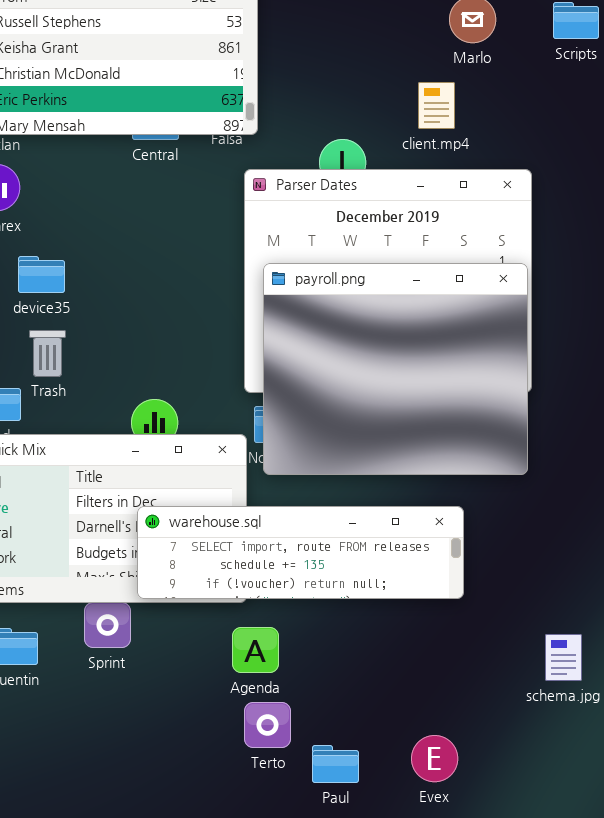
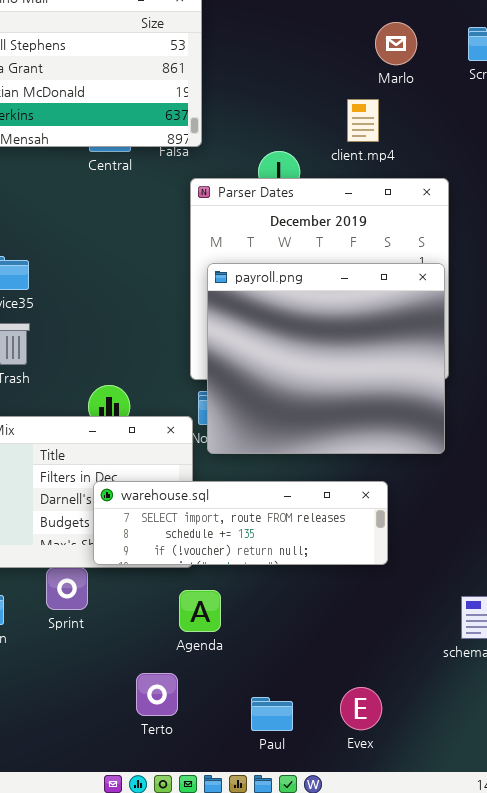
Terto: [244,702,291,748] -> [136,673,178,716], moved

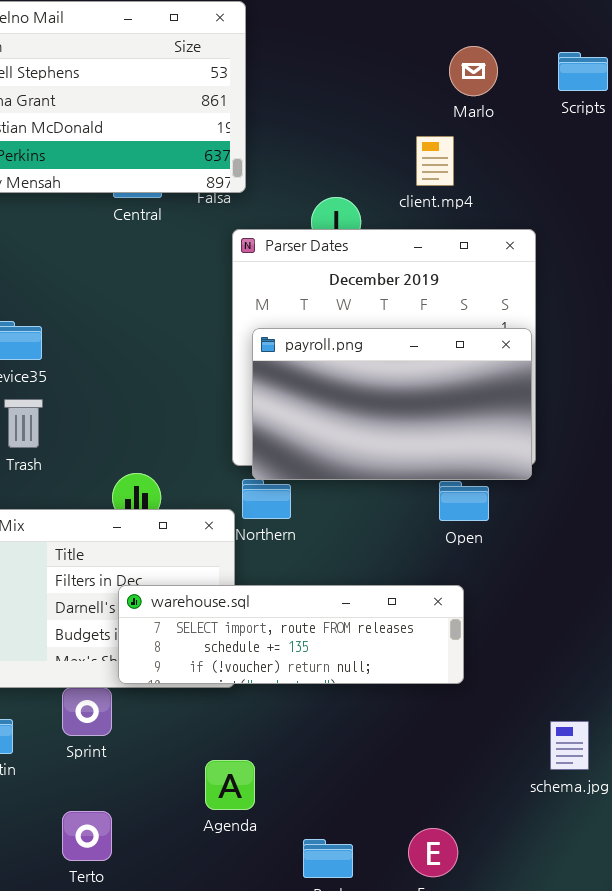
payroll.png: [207,263,445,454] -> [252,328,532,480], resized
Agenda: [179,590,221,632] -> [205,760,255,810], moved
Terto: [136,673,178,716] -> [62,811,112,861], moved

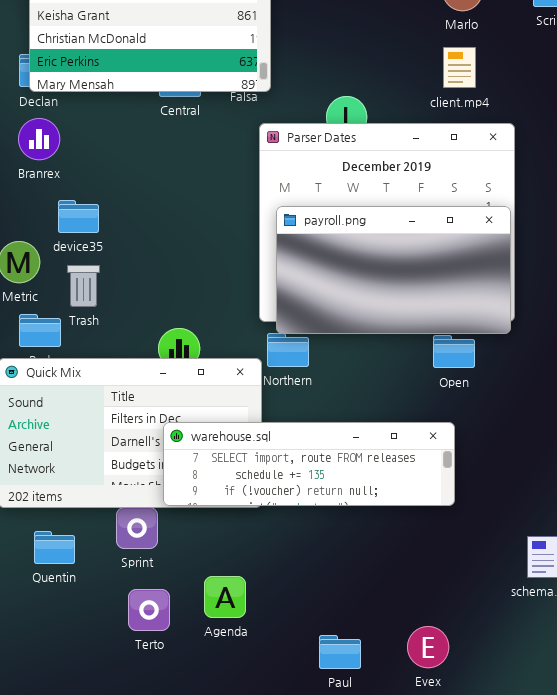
client.mp4: [416,136,454,186] -> [443,47,476,88], moved
Agenda: [205,760,255,810] -> [204,576,246,618], moved
Terto: [62,811,112,861] -> [128,589,170,631], moved

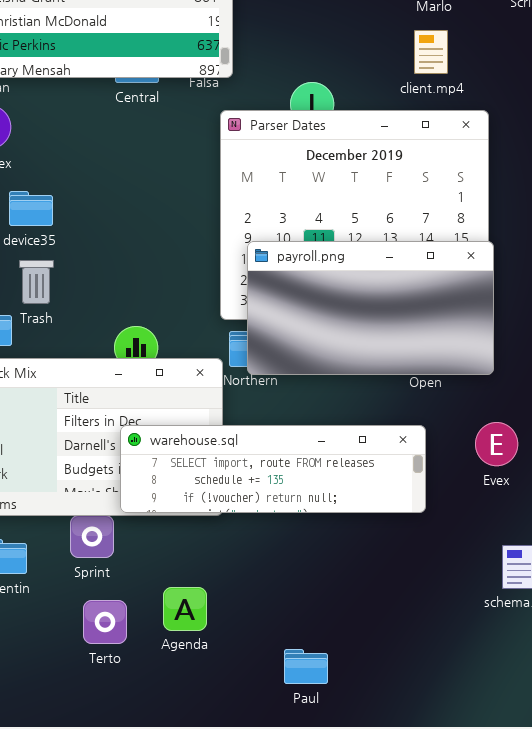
payroll.png: [276,206,511,334] -> [247,241,494,375], moved
Evex: [407,626,449,668] -> [475,422,518,466], moved

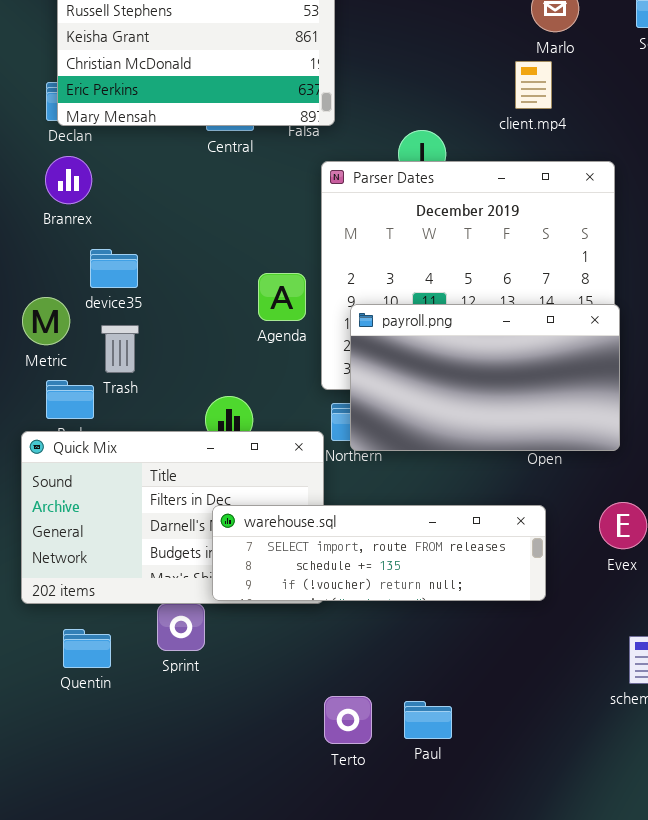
client.mp4: [414,30,448,74] -> [515,61,552,109], moved
Agenda: [163,587,207,631] -> [258,273,306,321], moved
Terto: [83,600,127,644] -> [324,696,372,744], moved
Paul: [284,649,328,684] -> [404,701,452,739], moved

